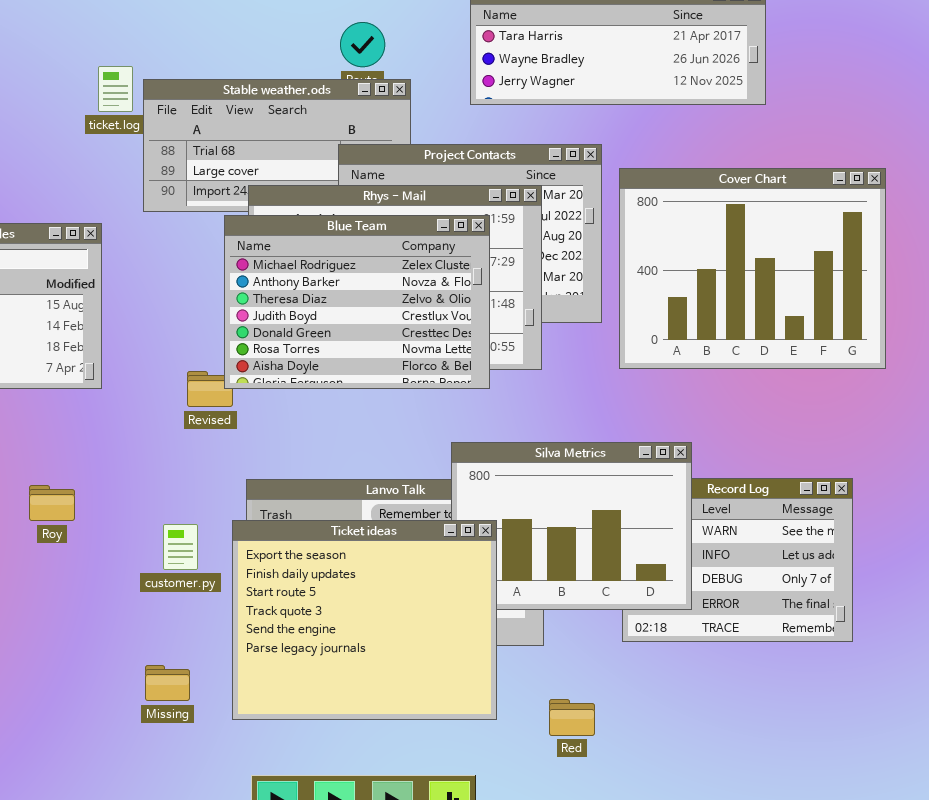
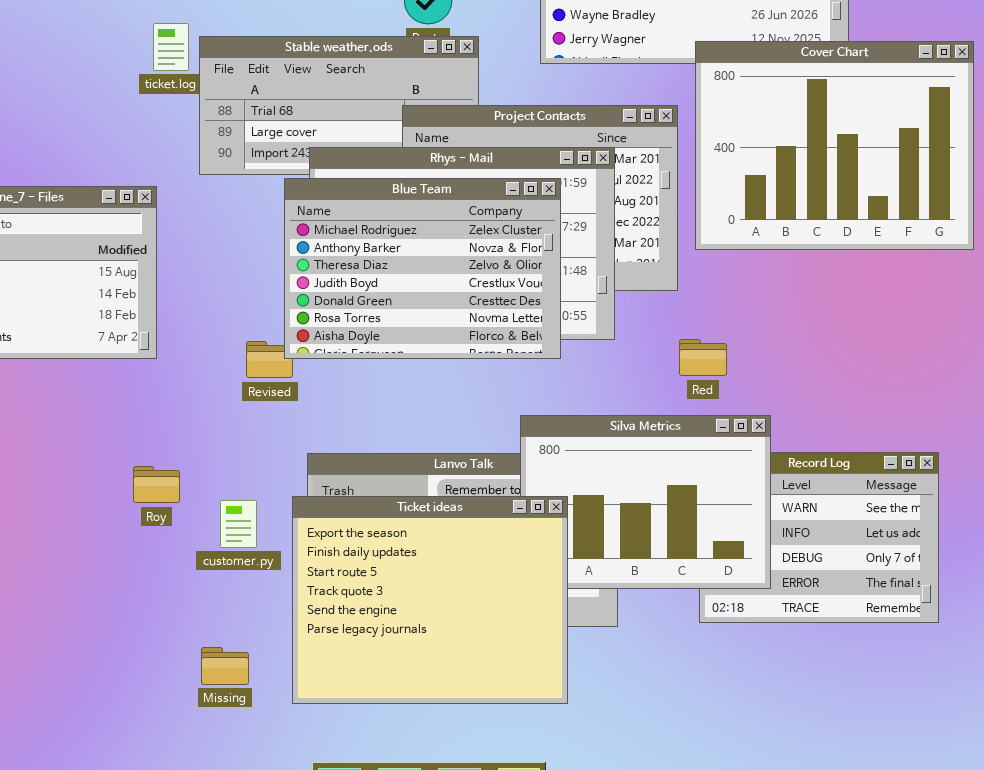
Cover Chart: [619,168,886,369] -> [695,41,974,250], moved
Roy: [29,485,75,521] -> [133,466,180,503], moved
Red: [549,699,595,736] -> [679,339,727,376], moved

